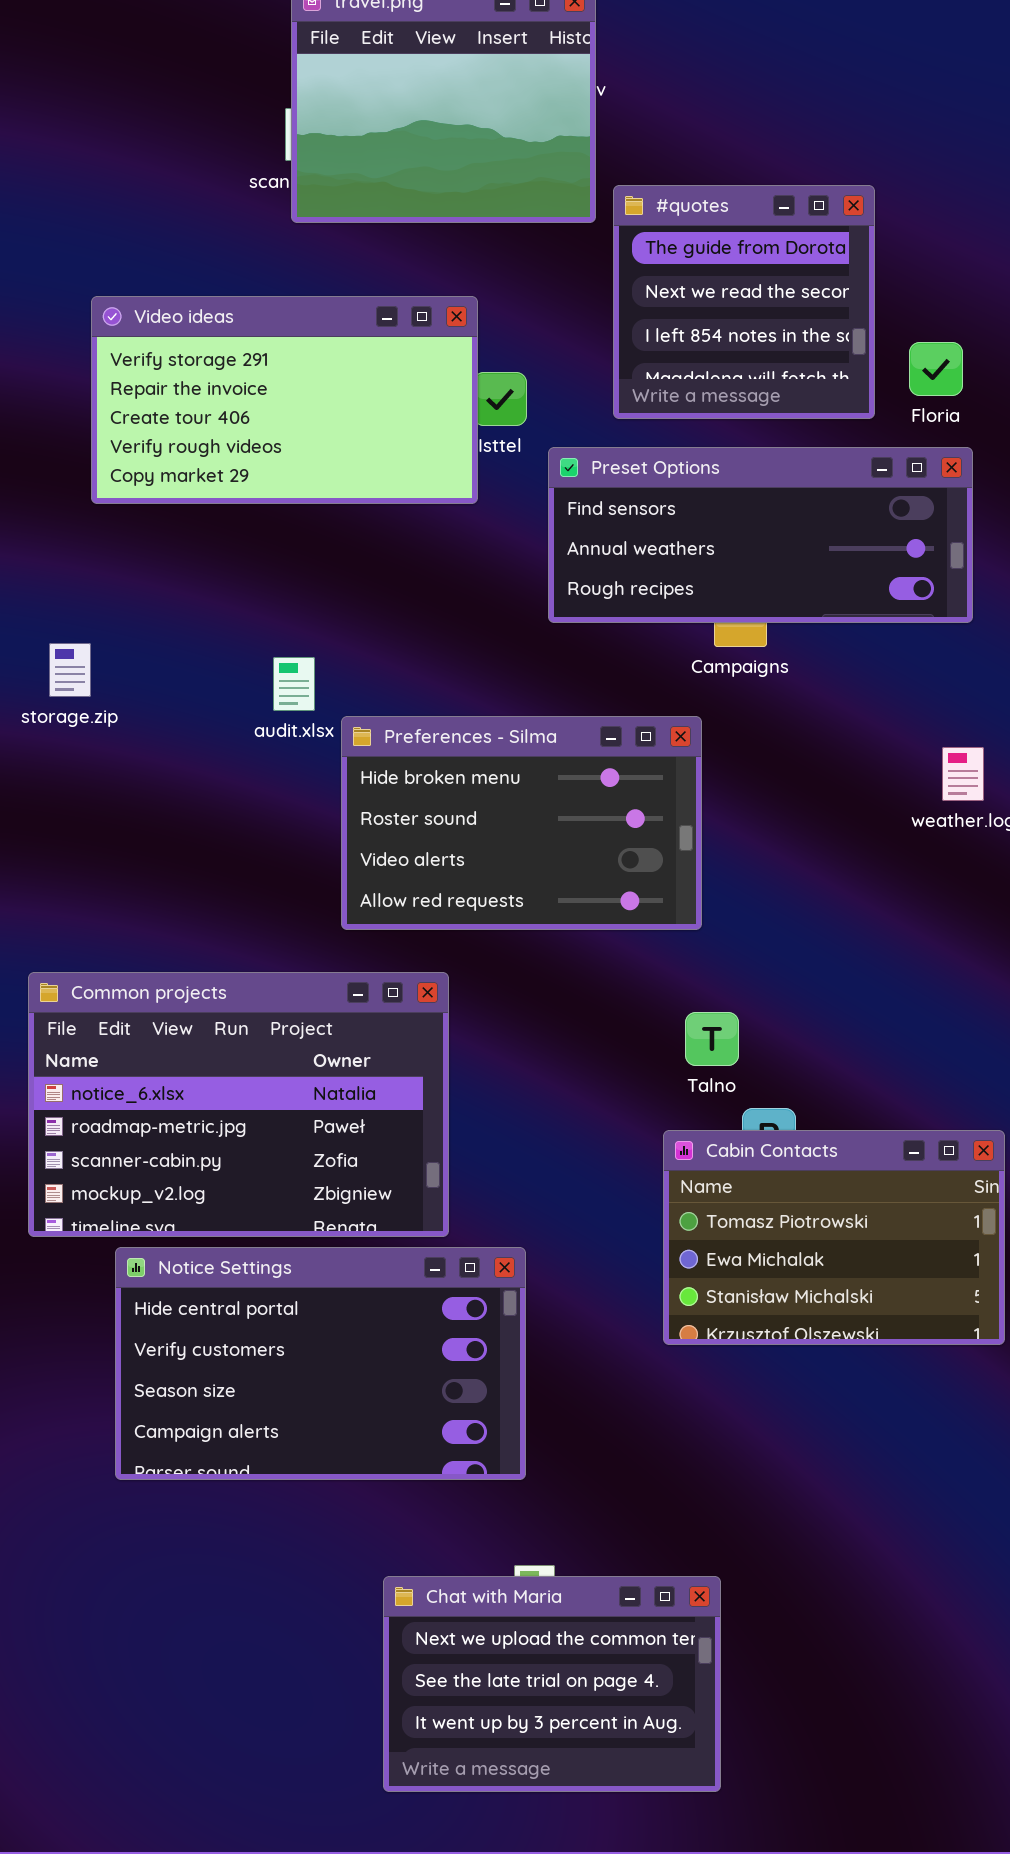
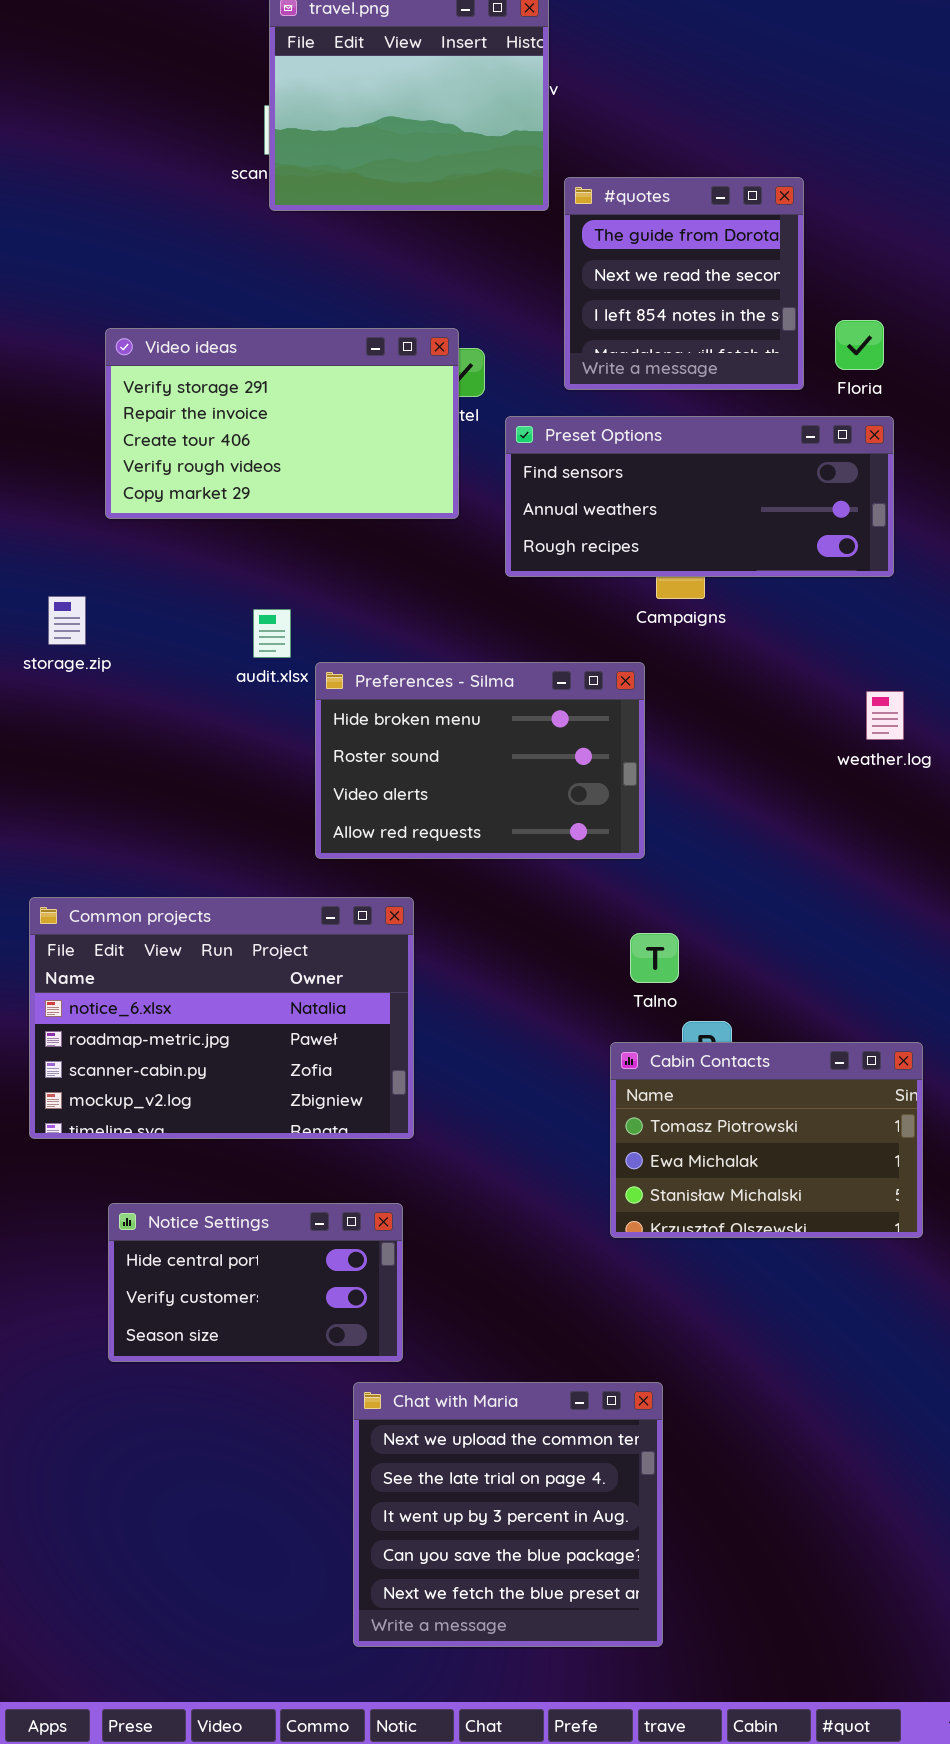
Video ideas: [91,296,478,504] -> [105,328,459,519], moved
Notice Settings: [115,1247,526,1480] -> [108,1203,403,1362], resized
Chat with Maria: [383,1576,721,1792] -> [353,1382,663,1647], resized

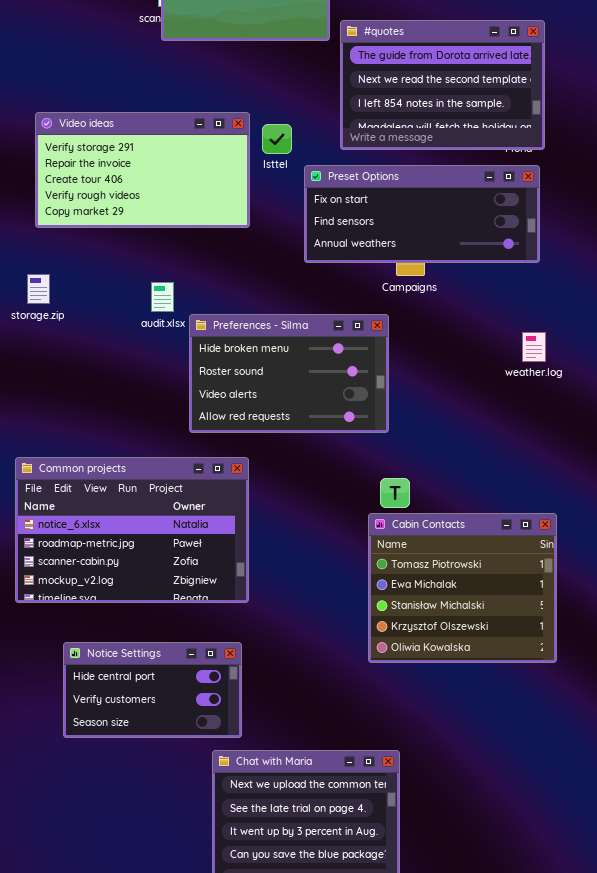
#quotes: [564,177,804,390] -> [340,20,545,150], resized
Video ideas: [105,328,459,519] -> [35,112,250,228], moved
Preset Options: [505,416,894,577] -> [304,165,540,263], scrolled up 1 row
Cabin Contacts: [610,1042,923,1238] -> [368,513,557,663], resized

